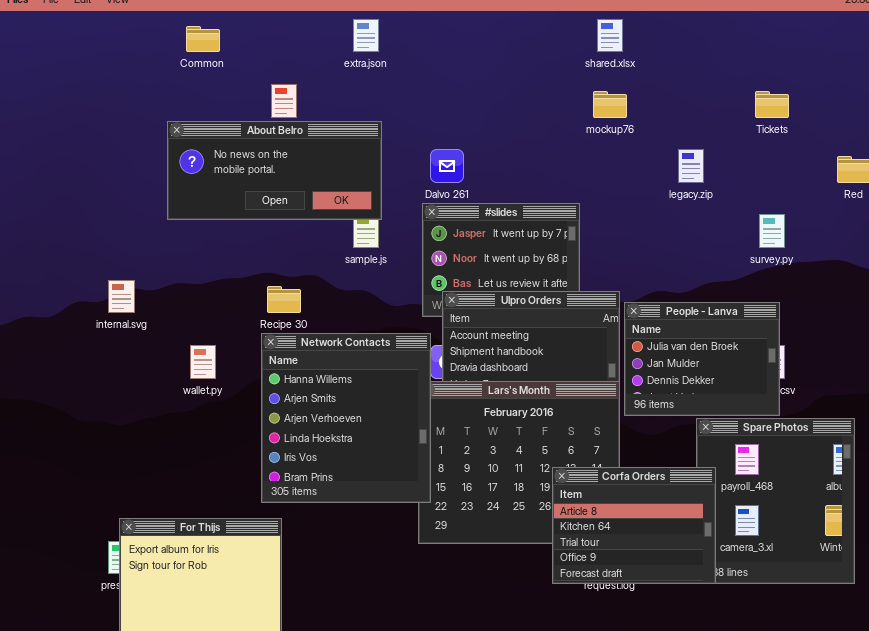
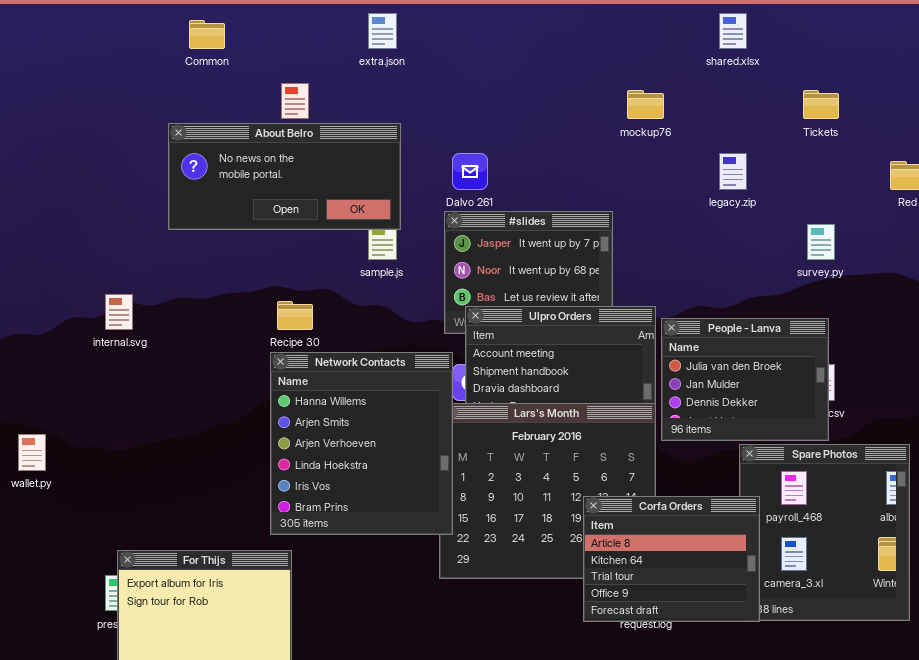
shared.xlsx: [597,19,623,52] -> [719,13,747,49], moved
wallet.py: [190,345,216,379] -> [18,434,46,471], moved

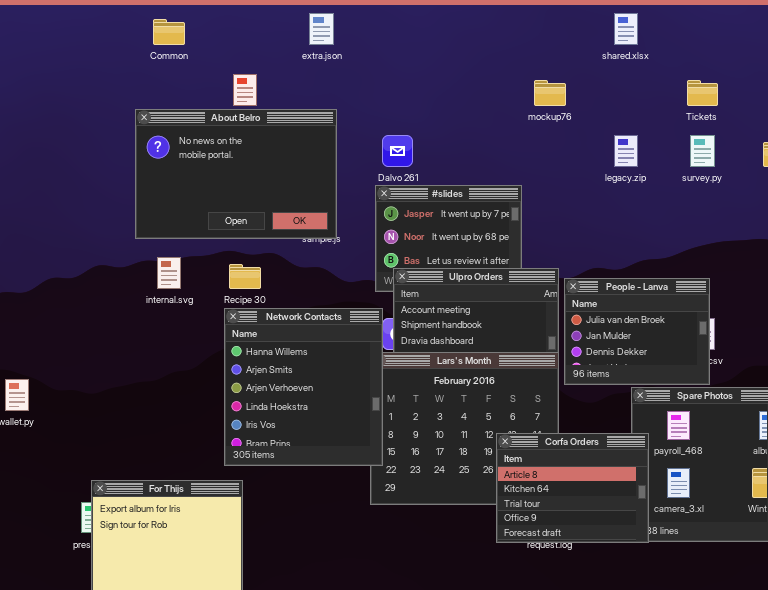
About Belro: [168,123,401,230] -> [135,109,337,239], resized
survey.py: [807,224,835,260] -> [690,135,715,167], moved
internal.svg: [105,294,133,330] -> [157,257,181,289], moved

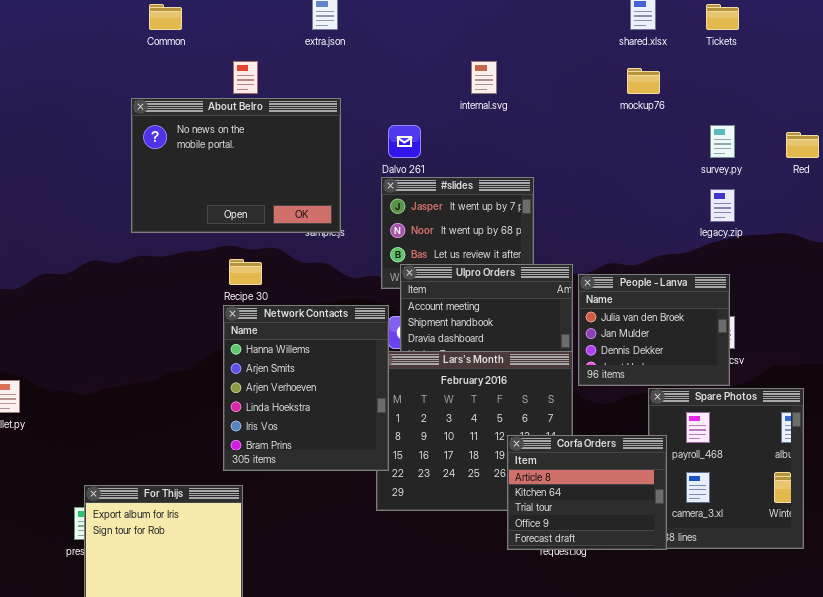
mockup76: [534,80,566,106] -> [627,68,660,94], moved
Tickets: [687,80,718,106] -> [706,4,739,30], moved
legacy.zip: [614,135,638,167] -> [710,189,735,222], moved
internal.svg: [157,257,181,289] -> [471,61,497,94], moved

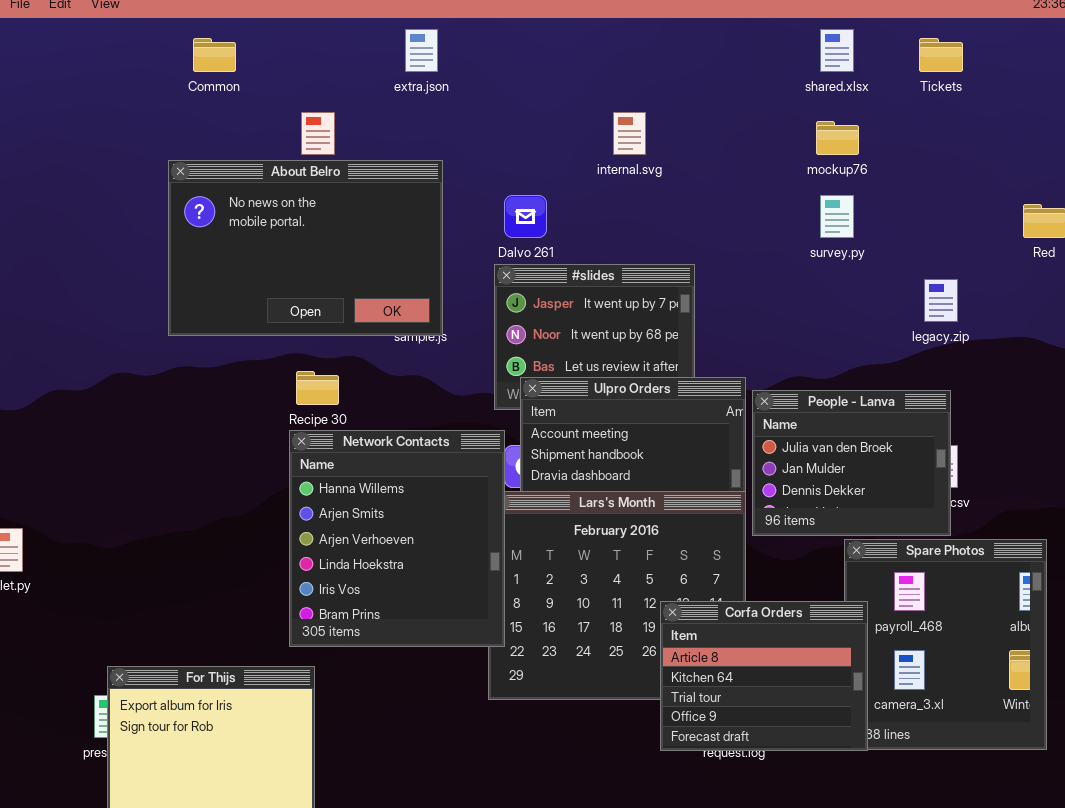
survey.py: [710,125,735,158] -> [820,195,854,238], moved

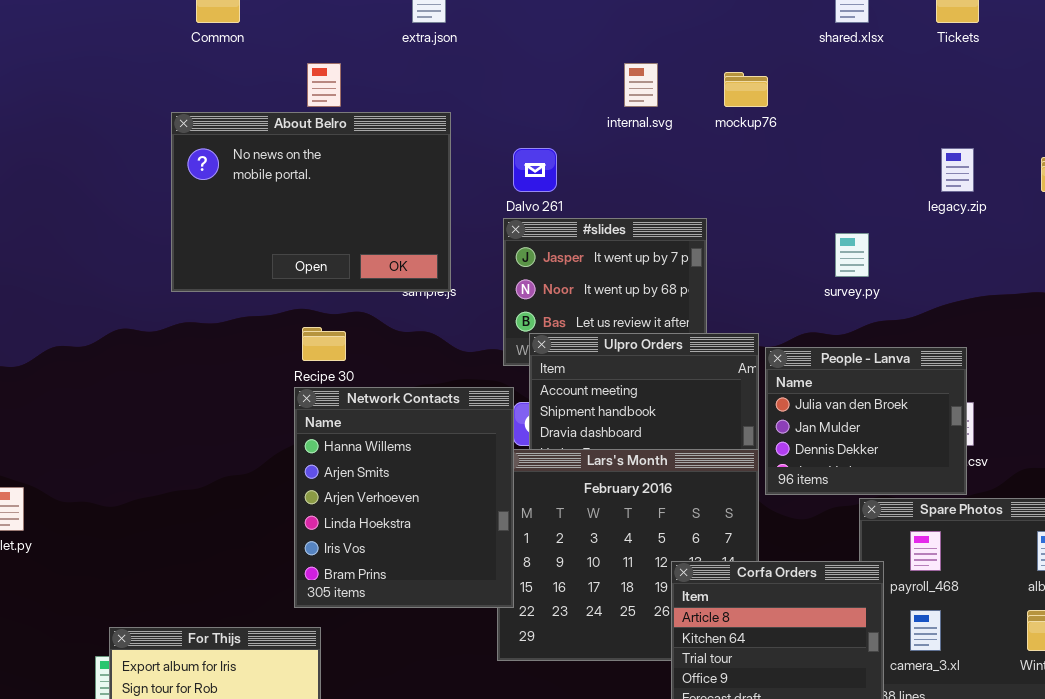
mockup76: [816,121,859,155] -> [724,72,768,107], moved
survey.py: [820,195,854,238] -> [835,233,869,277], moved
legacy.zip: [924,279,958,322] -> [941,148,974,192], moved

